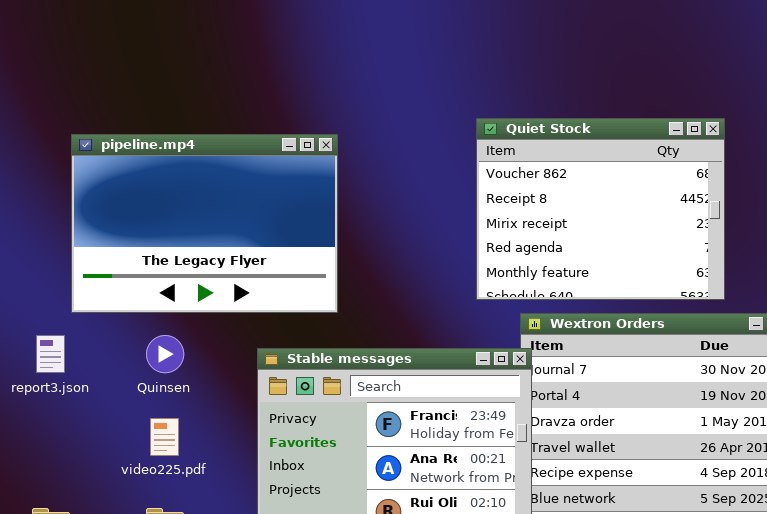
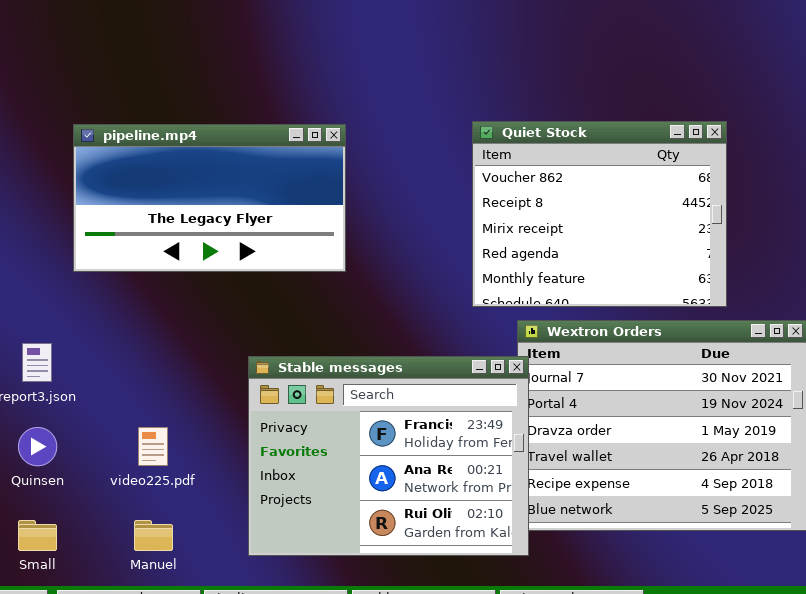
pipeline.mp4: [71,134,338,313] -> [73,124,346,272], moved, resized
Quinsen: [146,335,184,373] -> [18,427,57,466], moved

